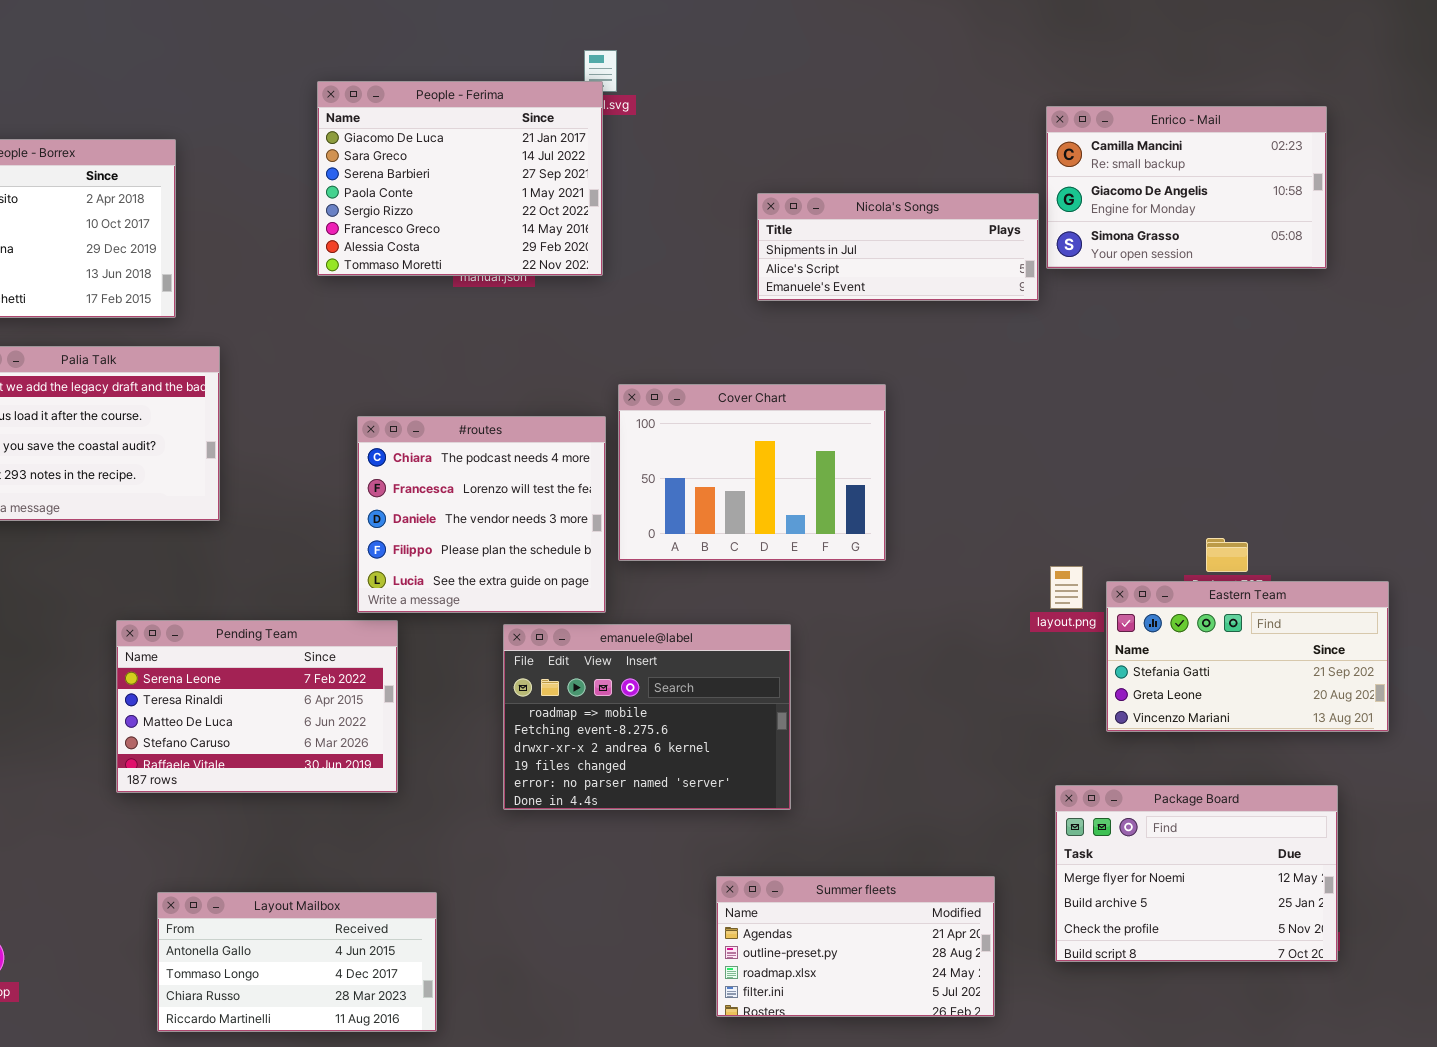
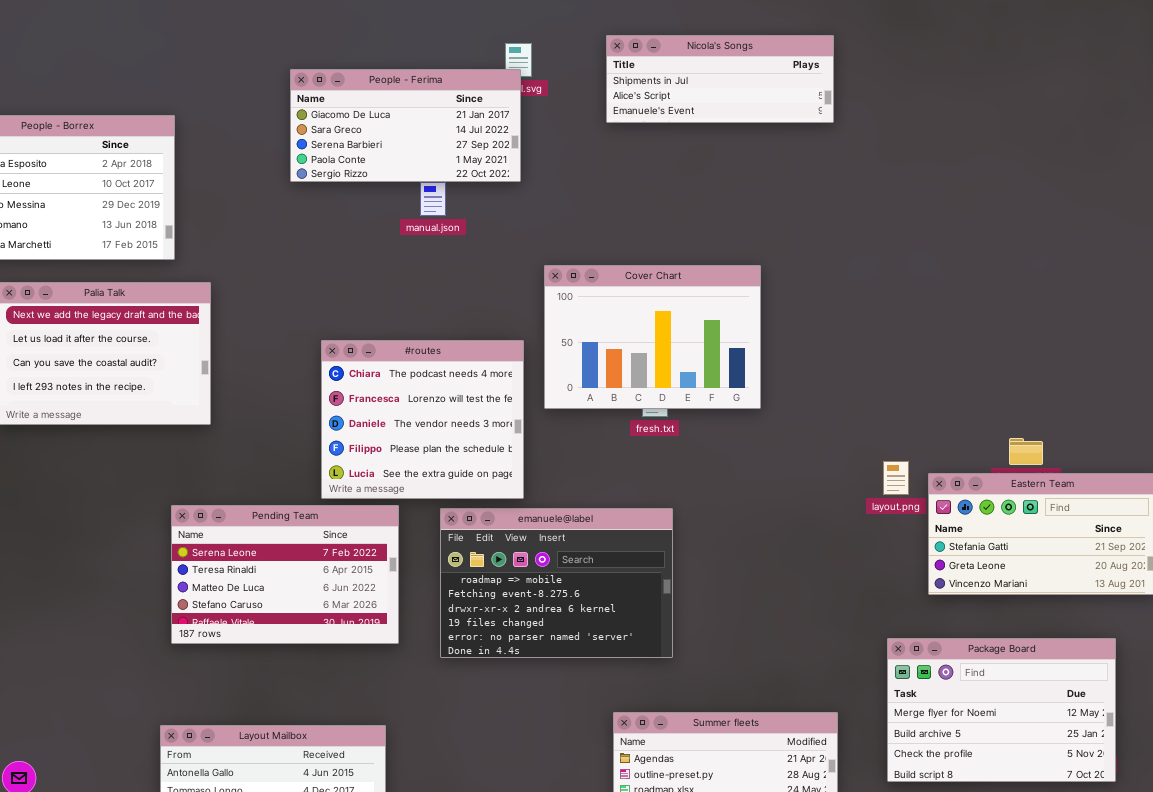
People - Ferima: [317,81,603,276] -> [290,69,521,182], resized
Enrico - Mail: [1046,106,1327,269] -> none, closed
Nicola's Songs: [757,193,1039,301] -> [606,35,834,123], moved
Cover Chart: [618,384,886,561] -> [544,265,761,409], moved
Pending Team: [116,620,398,793] -> [171,505,399,644], moved

